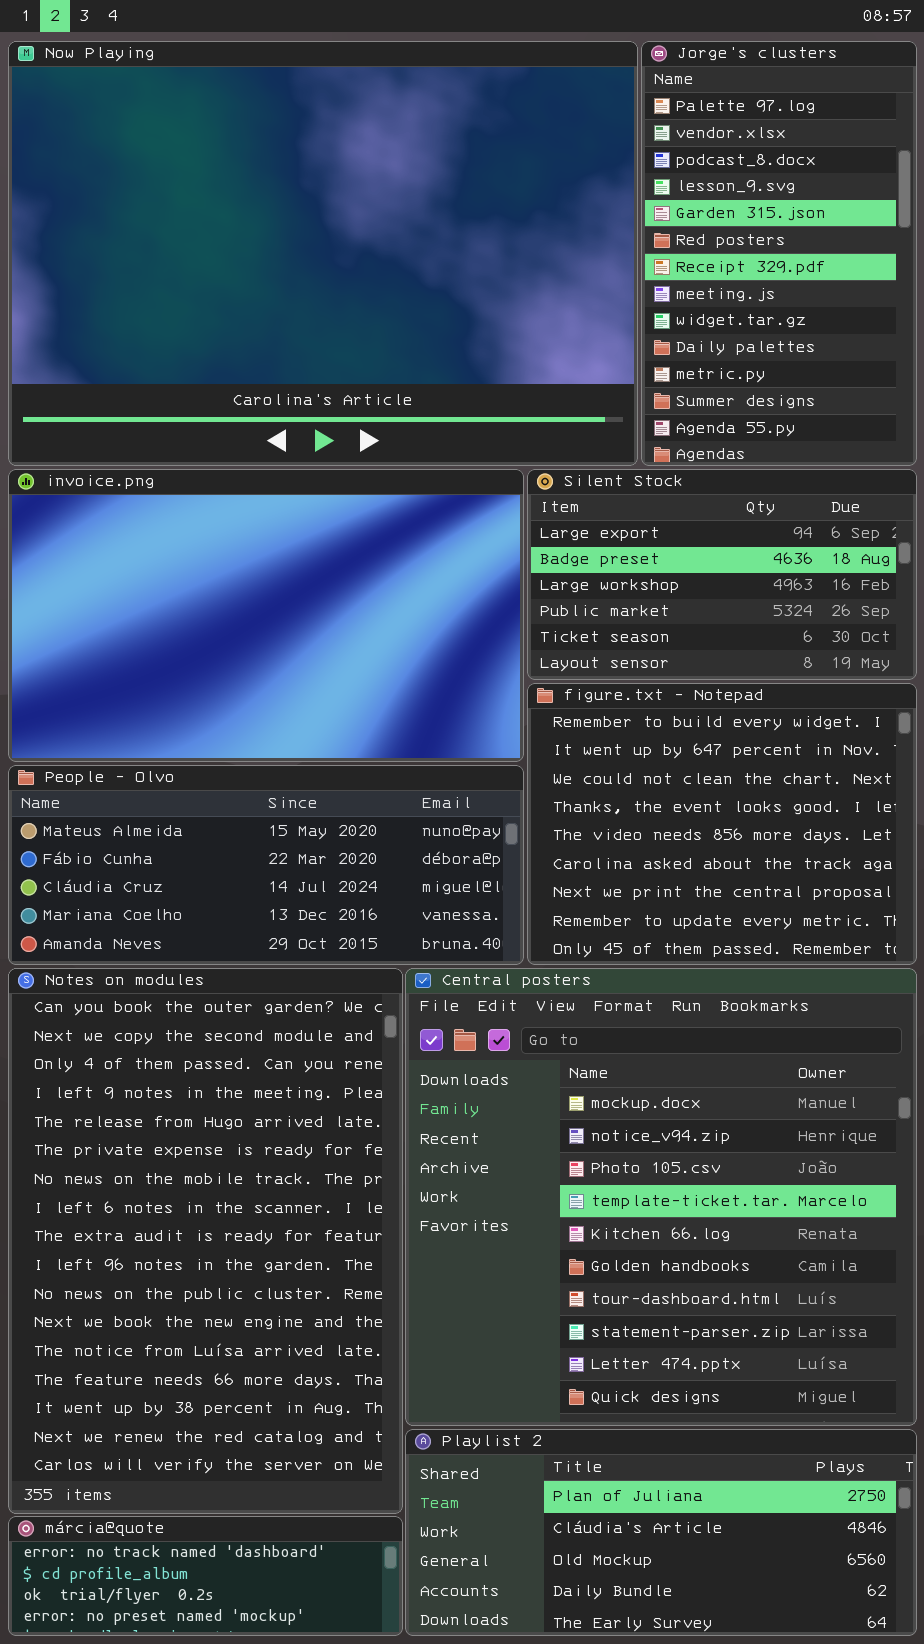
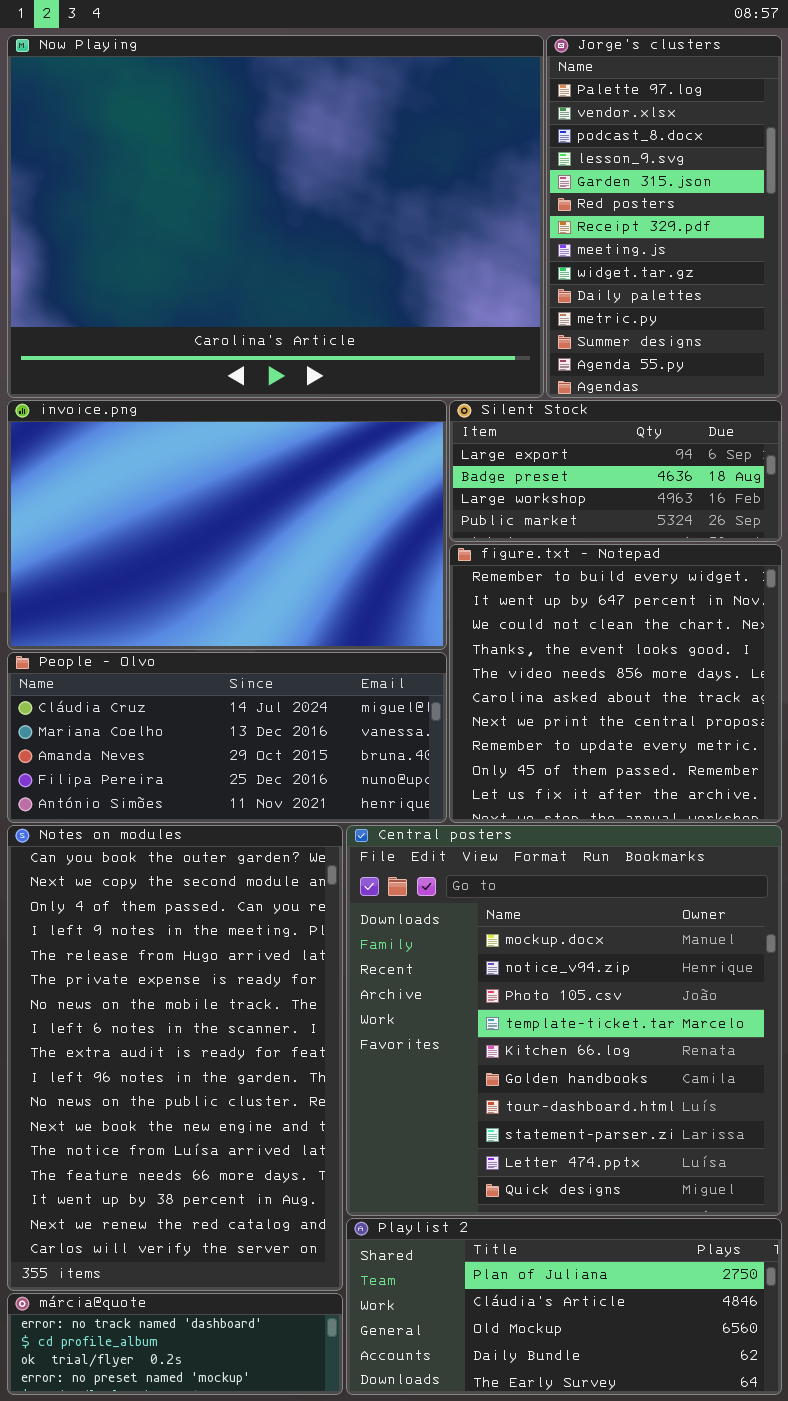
Silent Stock: [527,469,917,680] -> [449,400,782,542], resized
figure.txt - Notepad: [527,683,917,965] -> [449,544,782,823], resized
People - Olvo: [8,765,524,965] -> [7,652,447,823], scrolled down 2 rows

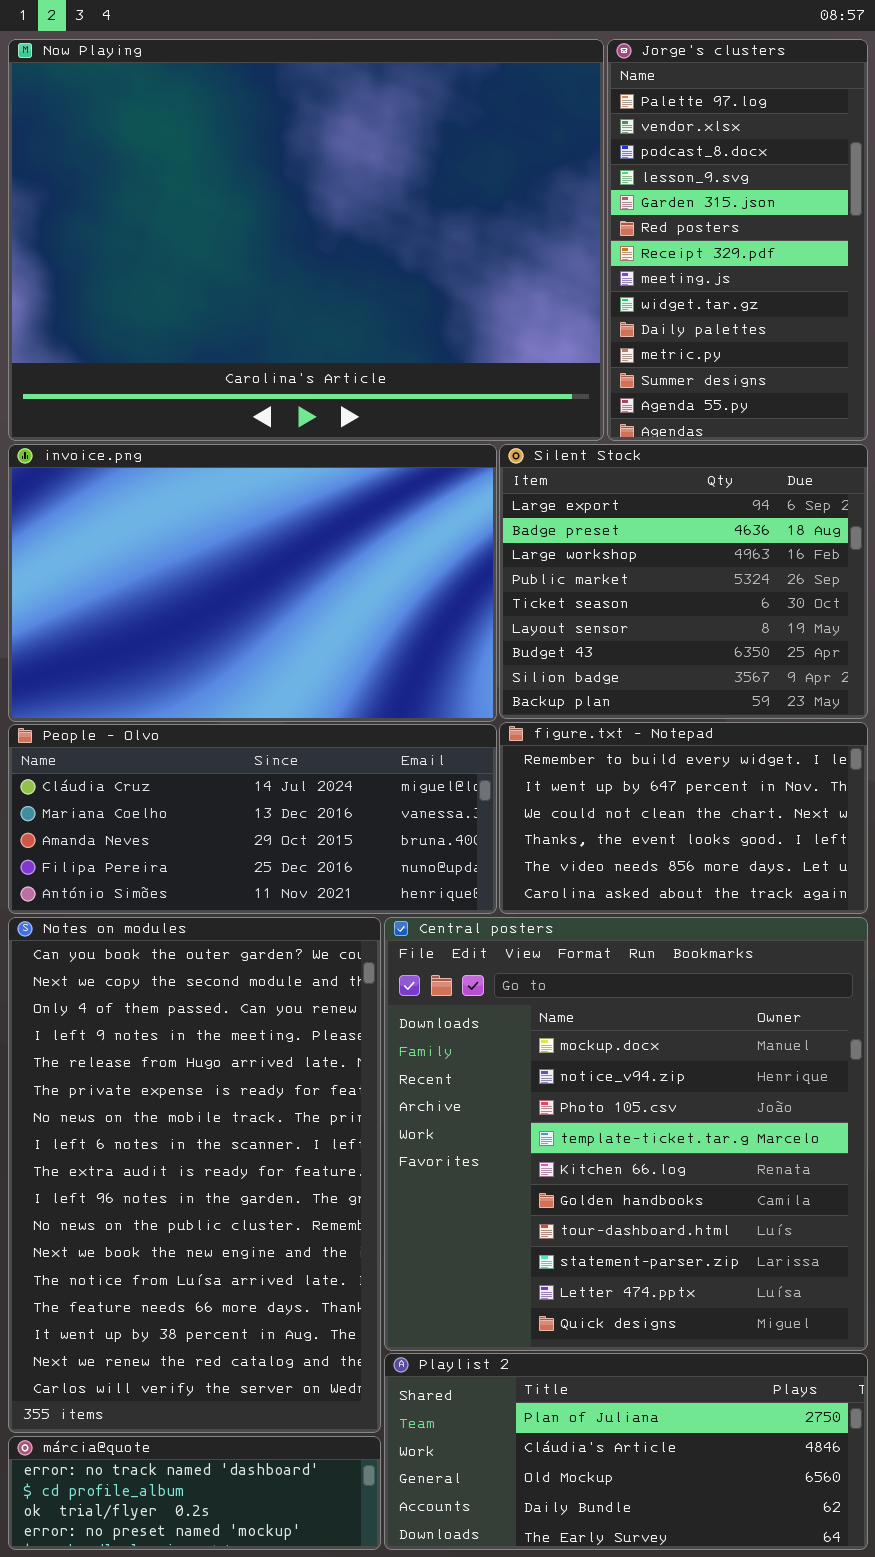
Silent Stock: [449,400,782,542] -> [499,444,868,719], resized
figure.txt - Notepad: [449,544,782,823] -> [499,722,868,914], resized

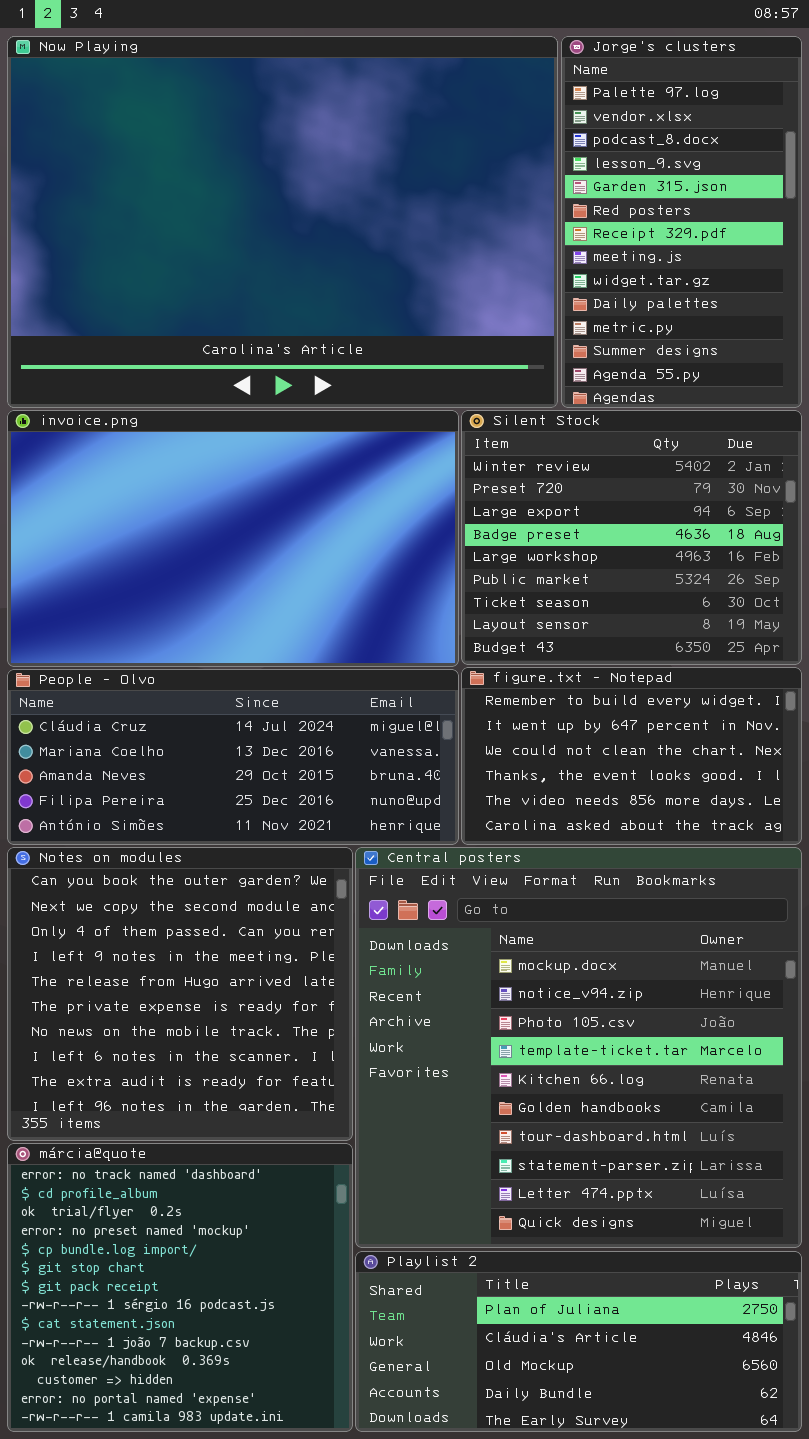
Silent Stock: [499,444,868,719] -> [461,410,802,665], scrolled up 2 rows
Notes on modules: [8,917,381,1433] -> [7,847,353,1141], resized
márcia@quote: [8,1436,381,1550] -> [7,1143,353,1432], resized

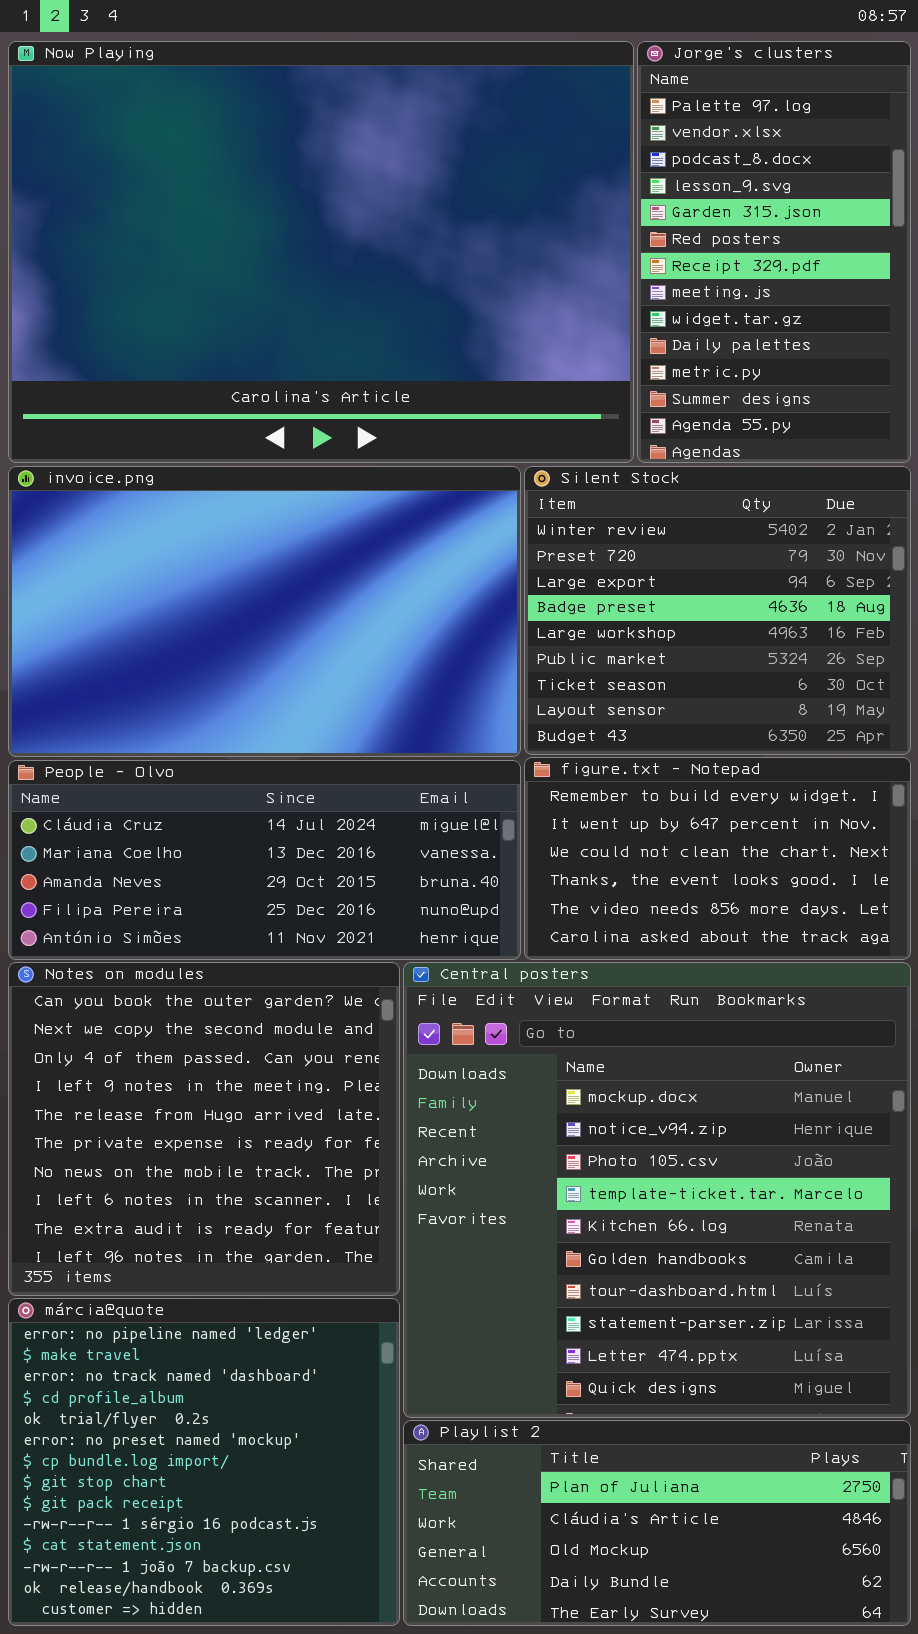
márcia@quote: [7,1143,353,1432] -> [8,1298,400,1626], scrolled up 2 rows

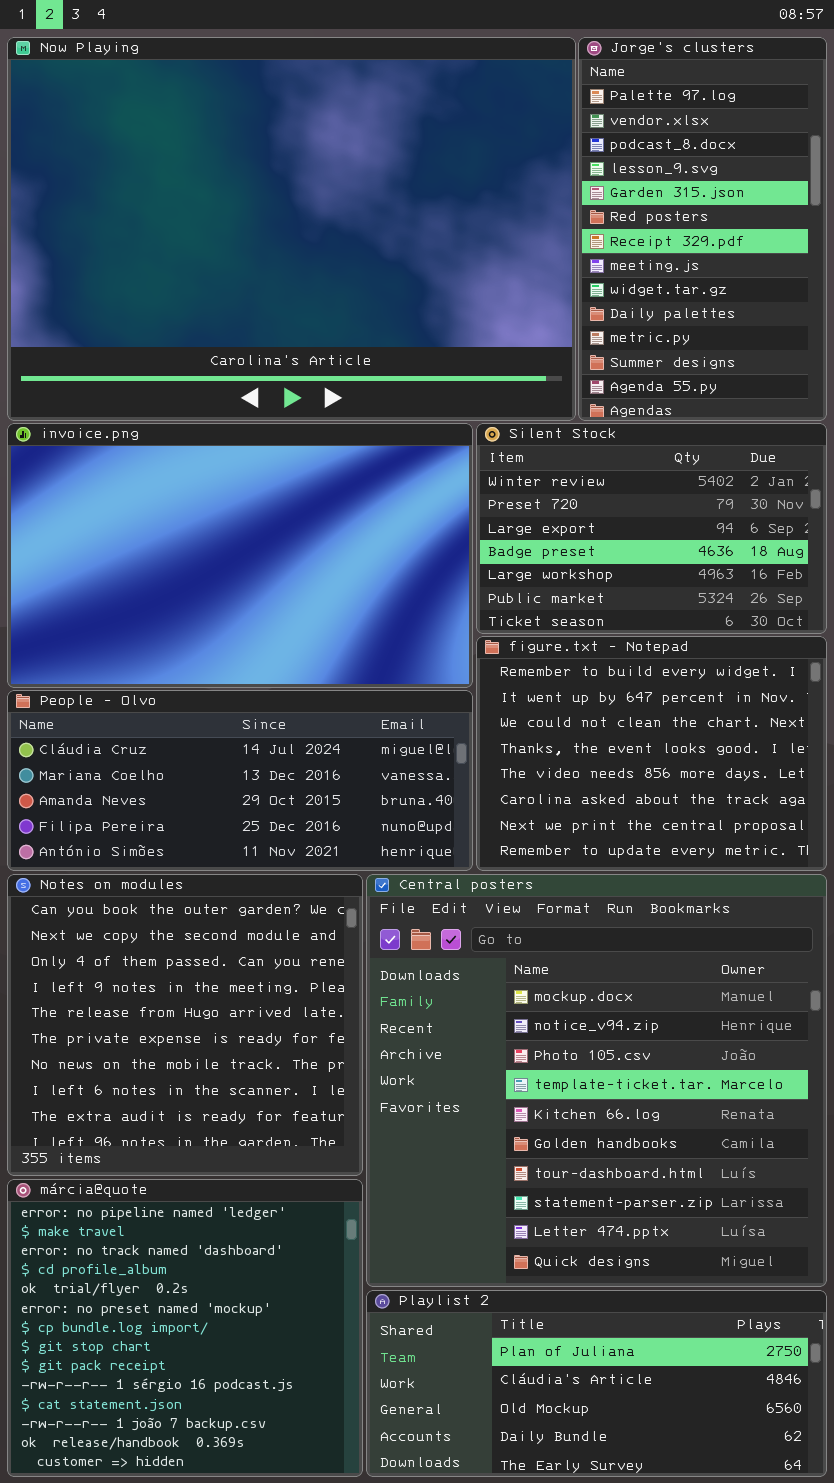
Silent Stock: [524,466,911,755] -> [476,423,827,634], resized
figure.txt - Notepad: [524,757,911,960] -> [476,636,827,871], resized

